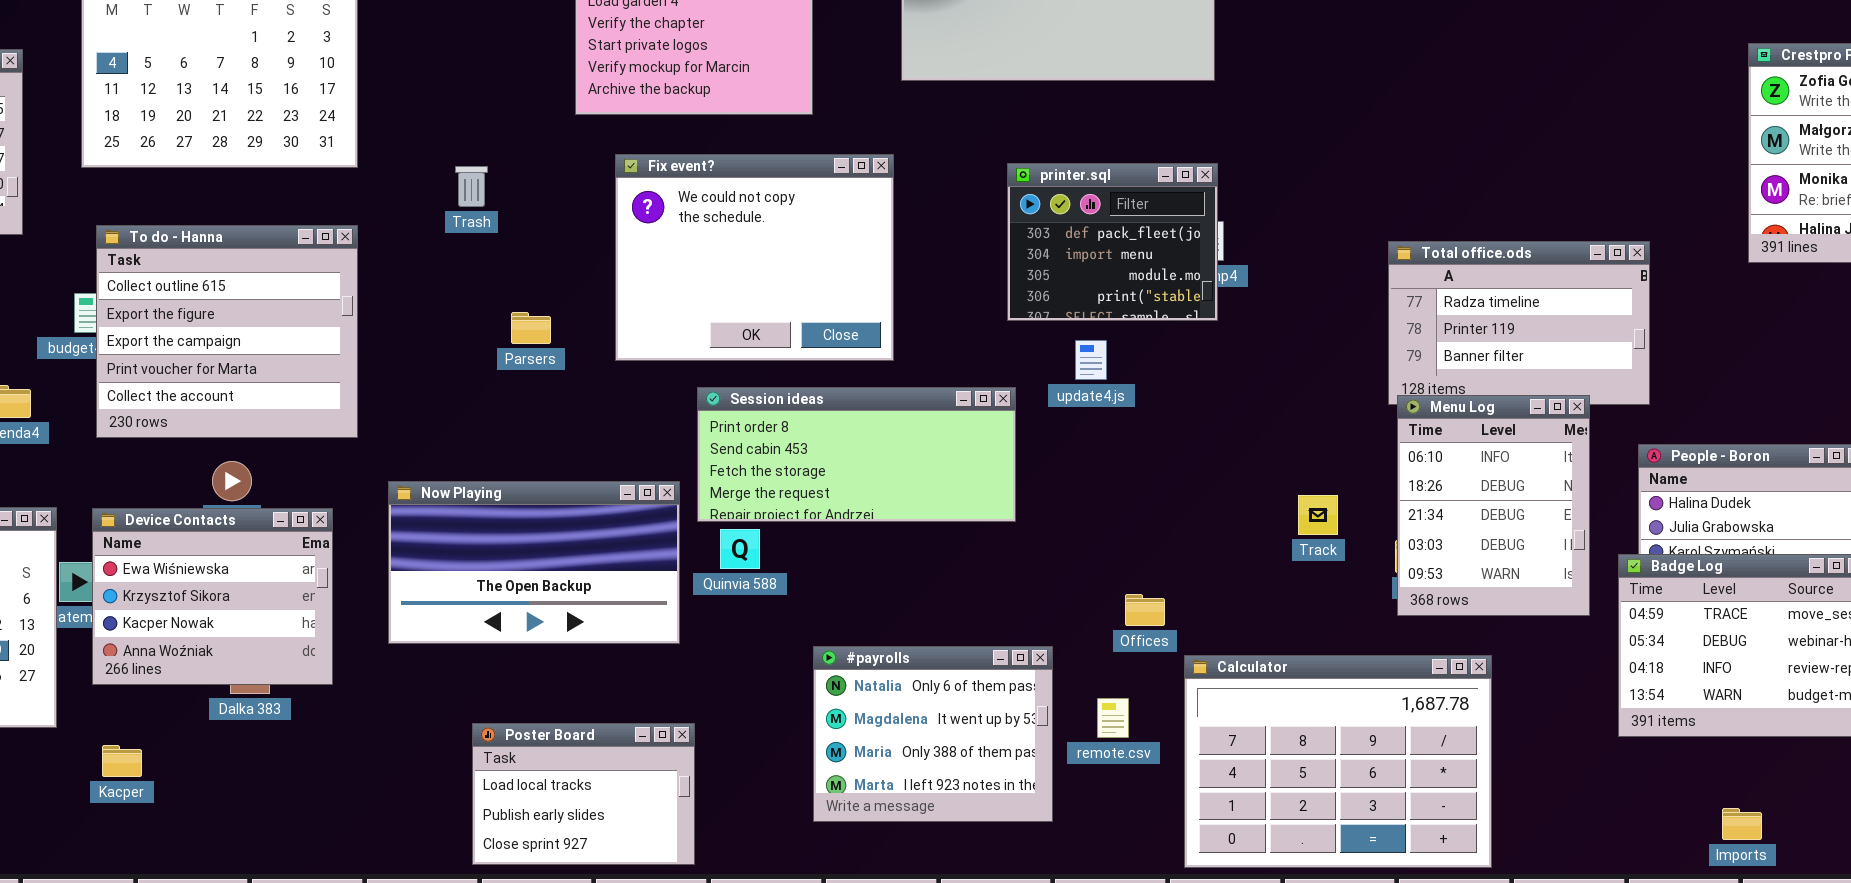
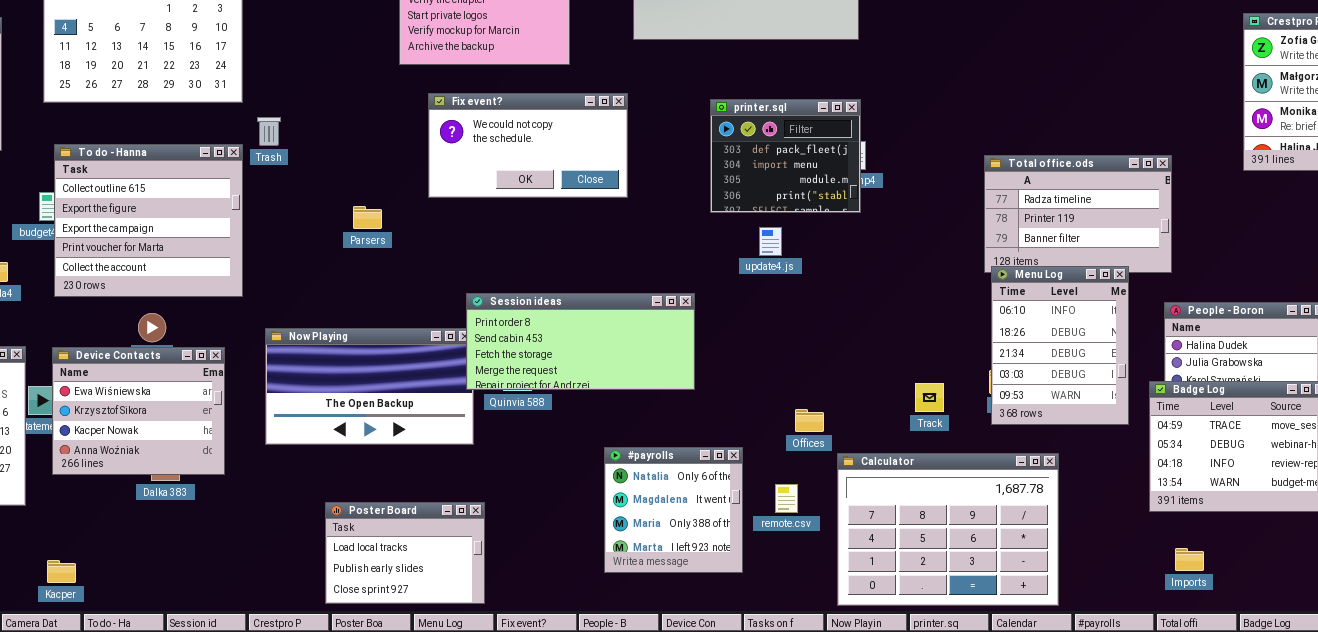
Fix event?: [615,154,894,361] -> [428,93,628,198], resized
Trash: [455,166,488,207] -> [257,117,281,146], moved
Session ideas: [697,387,1016,522] -> [466,293,695,390], moved
Track: [1298,495,1338,535] -> [915,383,944,412], moved
#payrolls: [813,646,1053,822] -> [604,447,743,573], resized
Kacper: [102,745,142,777] -> [47,560,76,583], moved
Imports: [1722,808,1762,840] -> [1175,548,1204,571], moved

